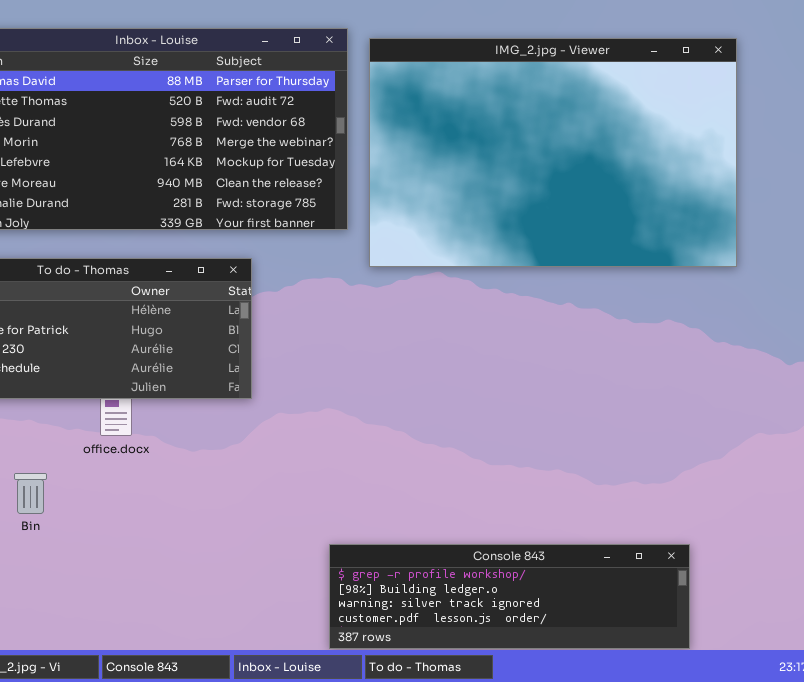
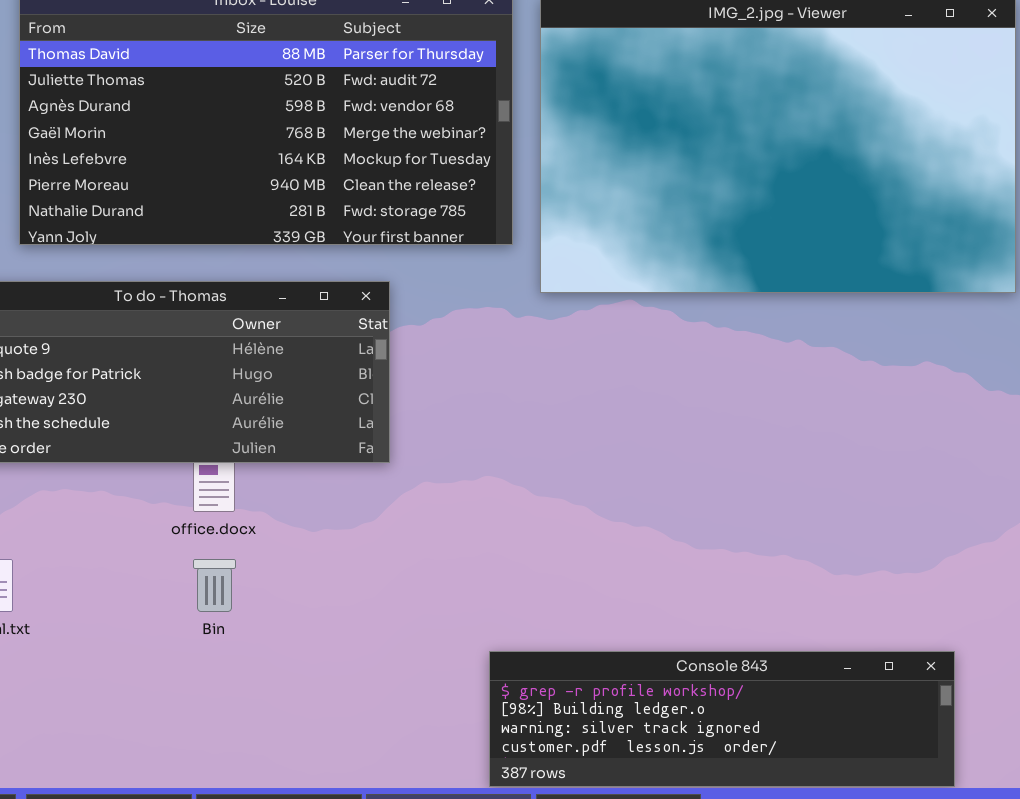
Bin: [14,473,47,514] -> [193,559,236,612], moved

